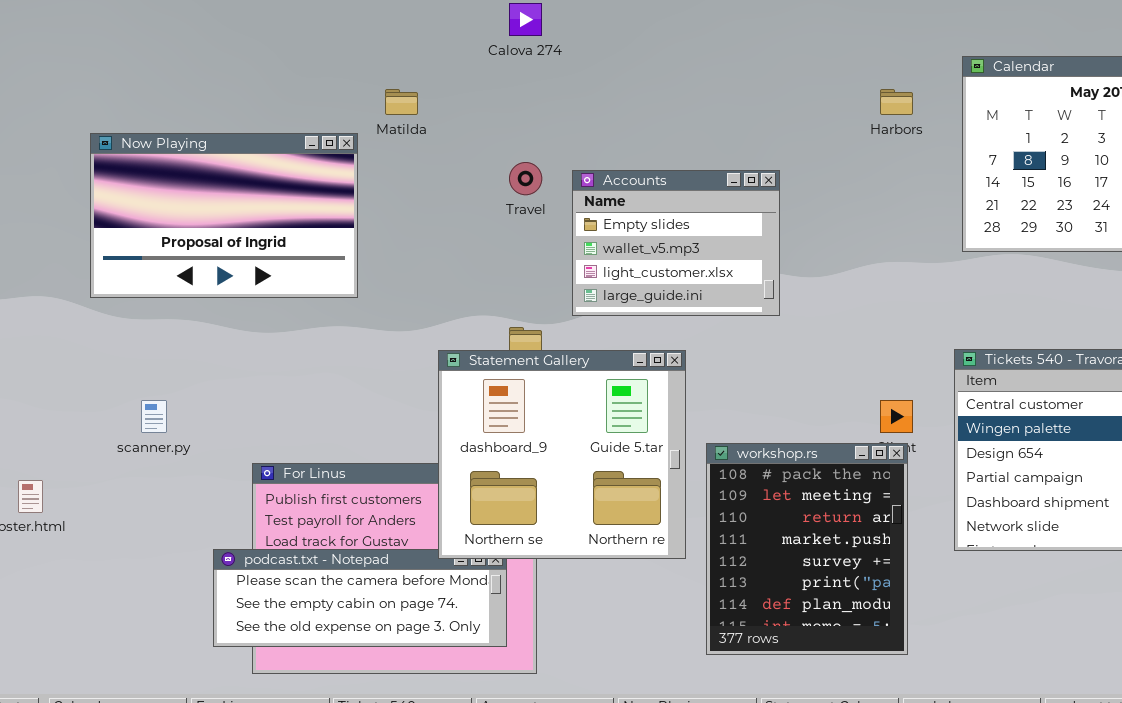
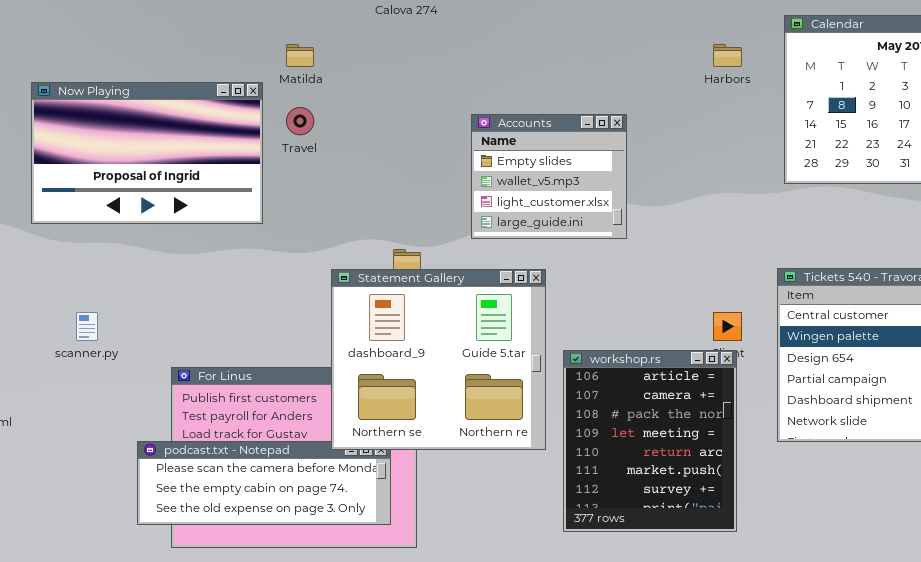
Travel: [509,162,542,195] -> [286,107,314,135], moved
Accounts: [572,170,780,316] -> [471,114,627,239], resized
workshop.rs: [706,443,908,655] -> [563,350,737,532], scrolled up 2 rows

